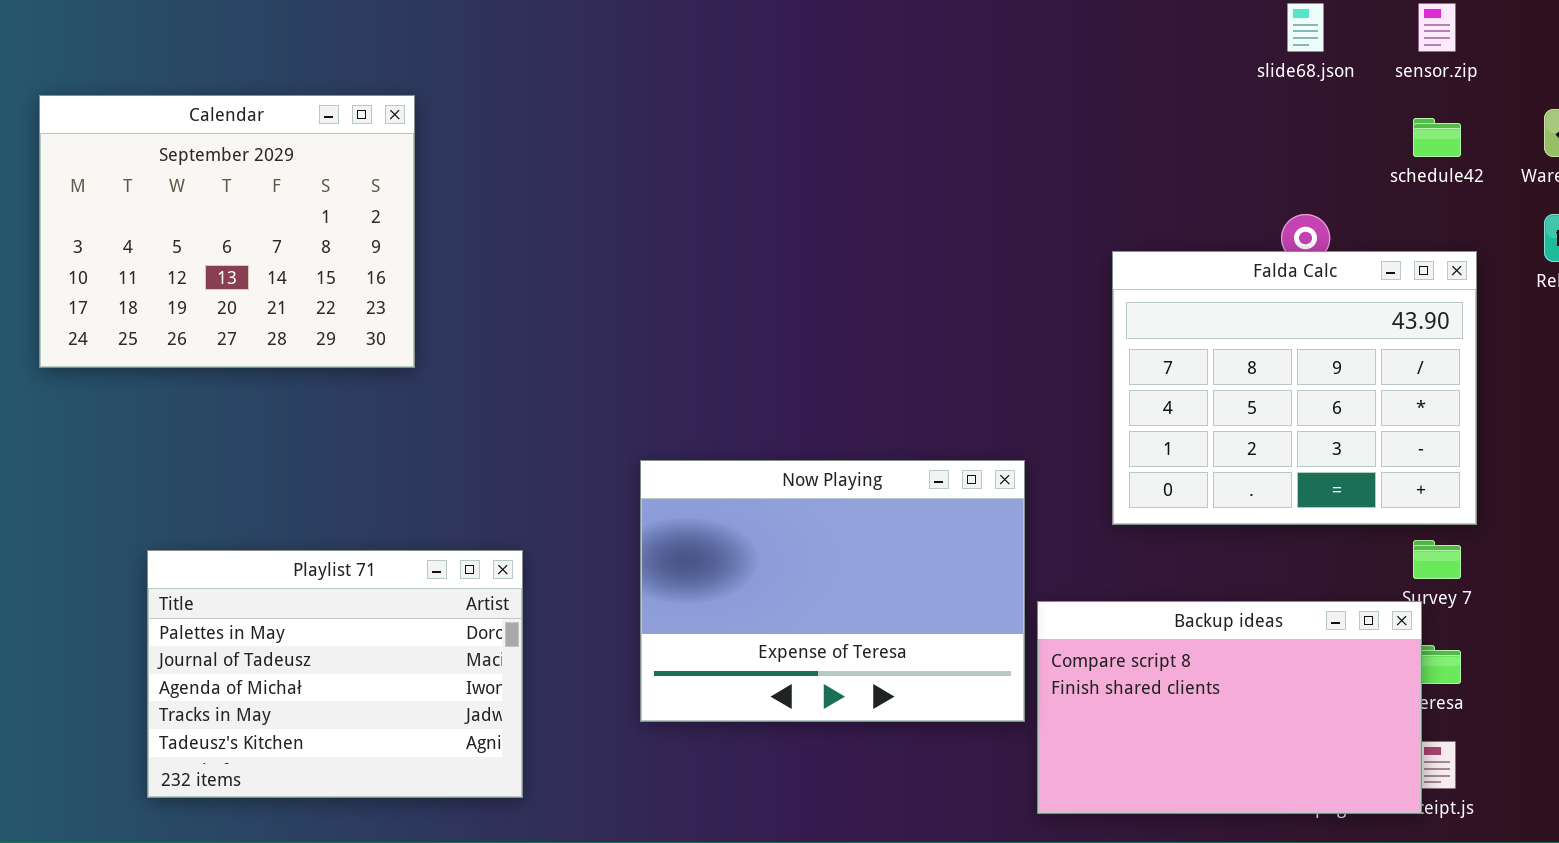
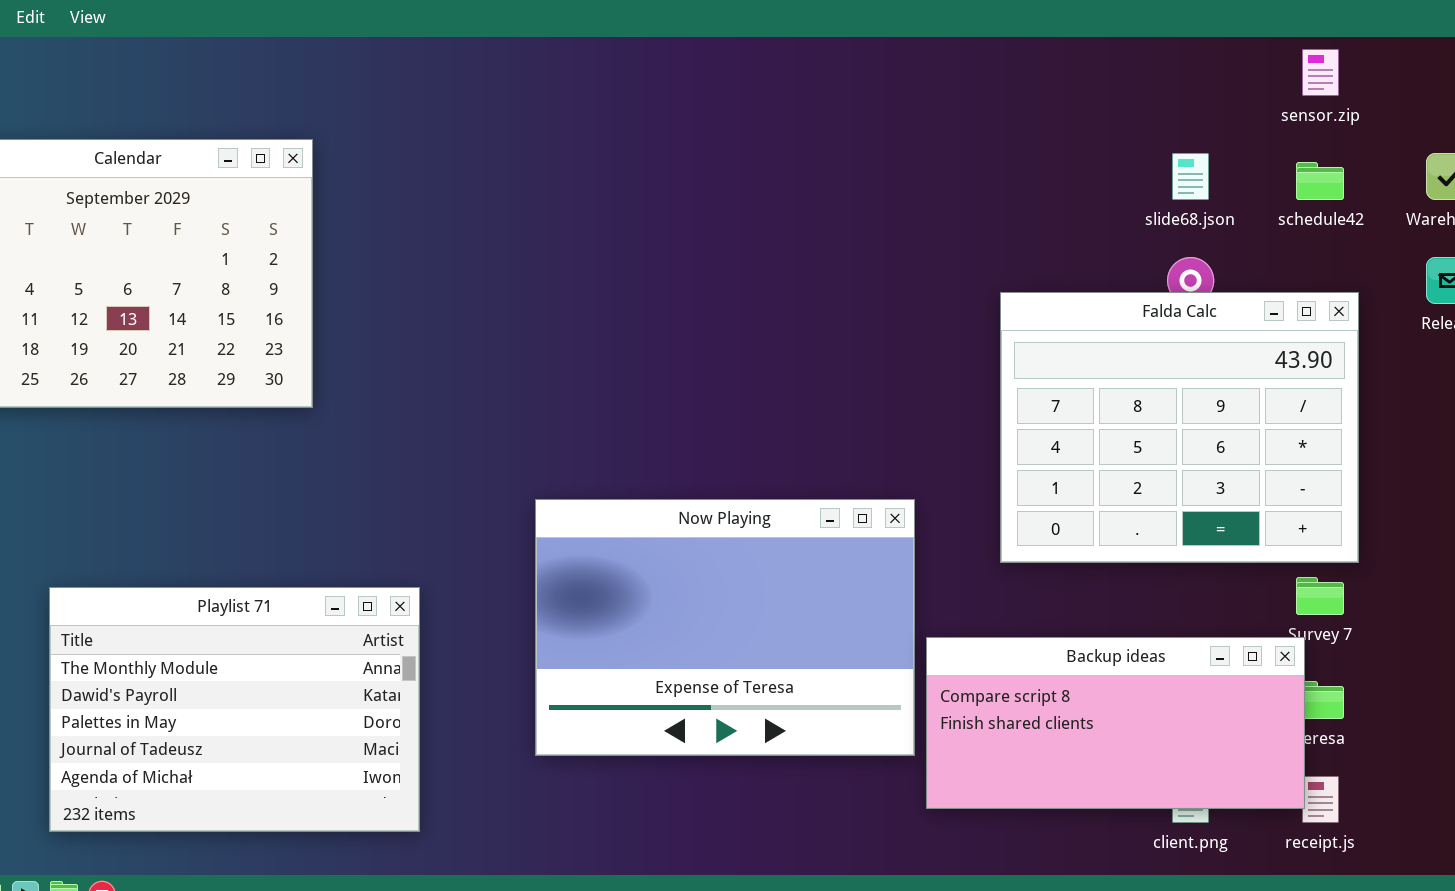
slide68.json: [1287,3,1324,52] -> [1172,153,1209,200], moved
Playlist 71: [147,550,523,798] -> [49,587,420,832], scrolled up 2 rows
Backup ideas: [1037,601,1422,814] -> [926,637,1305,809], resized

